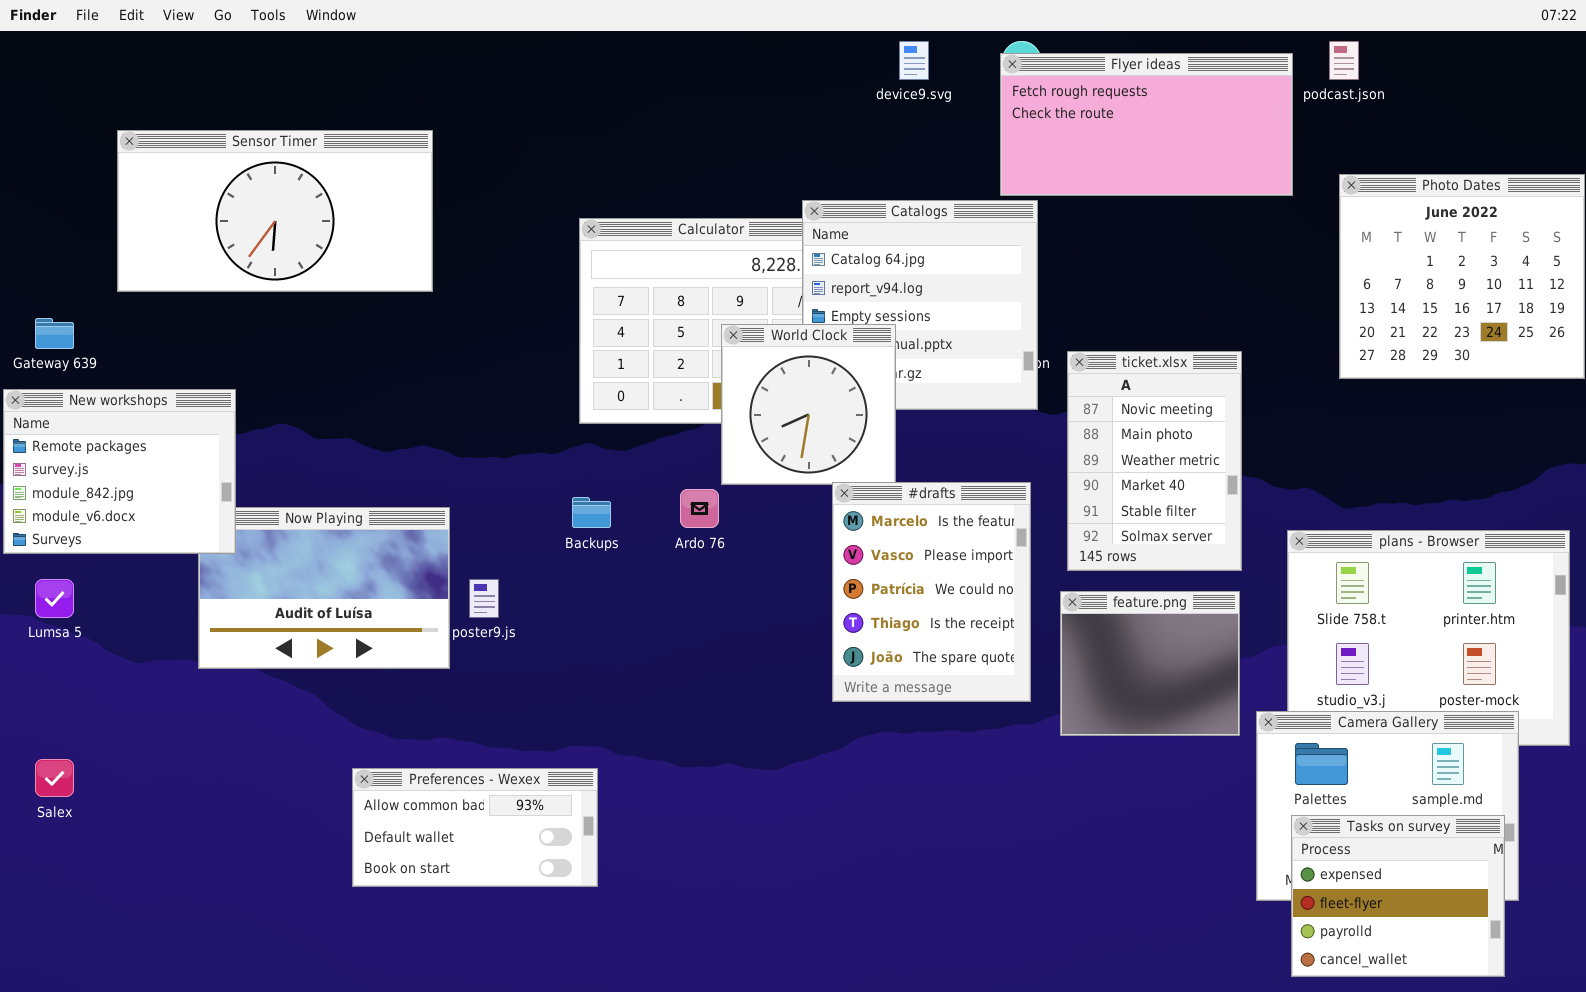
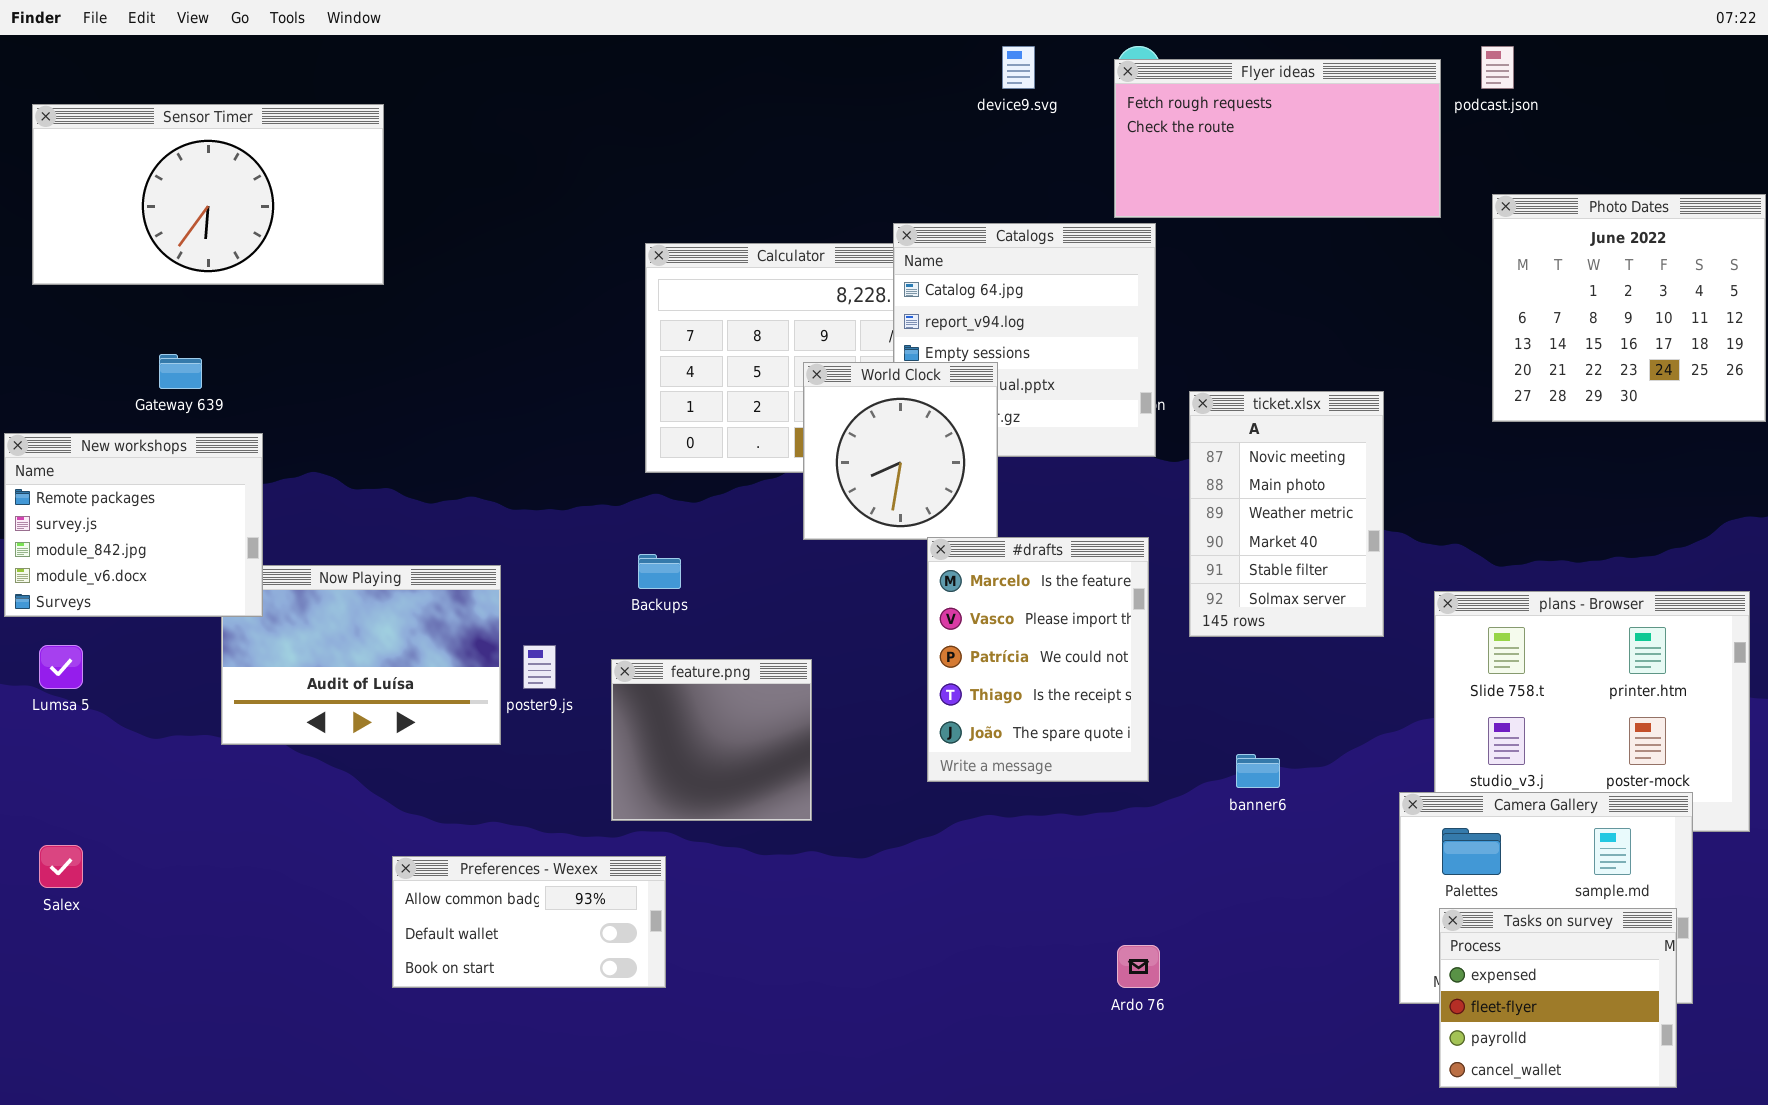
Sensor Timer: [117,130,433,292] -> [32,104,384,285], moved
Gateway 639: [35,318,74,349] -> [159,354,202,389], moved
Ardo 76: [680,489,719,528] -> [1117,945,1160,988], moved
feature.png: [1060,591,1240,736] -> [611,659,812,821], moved

